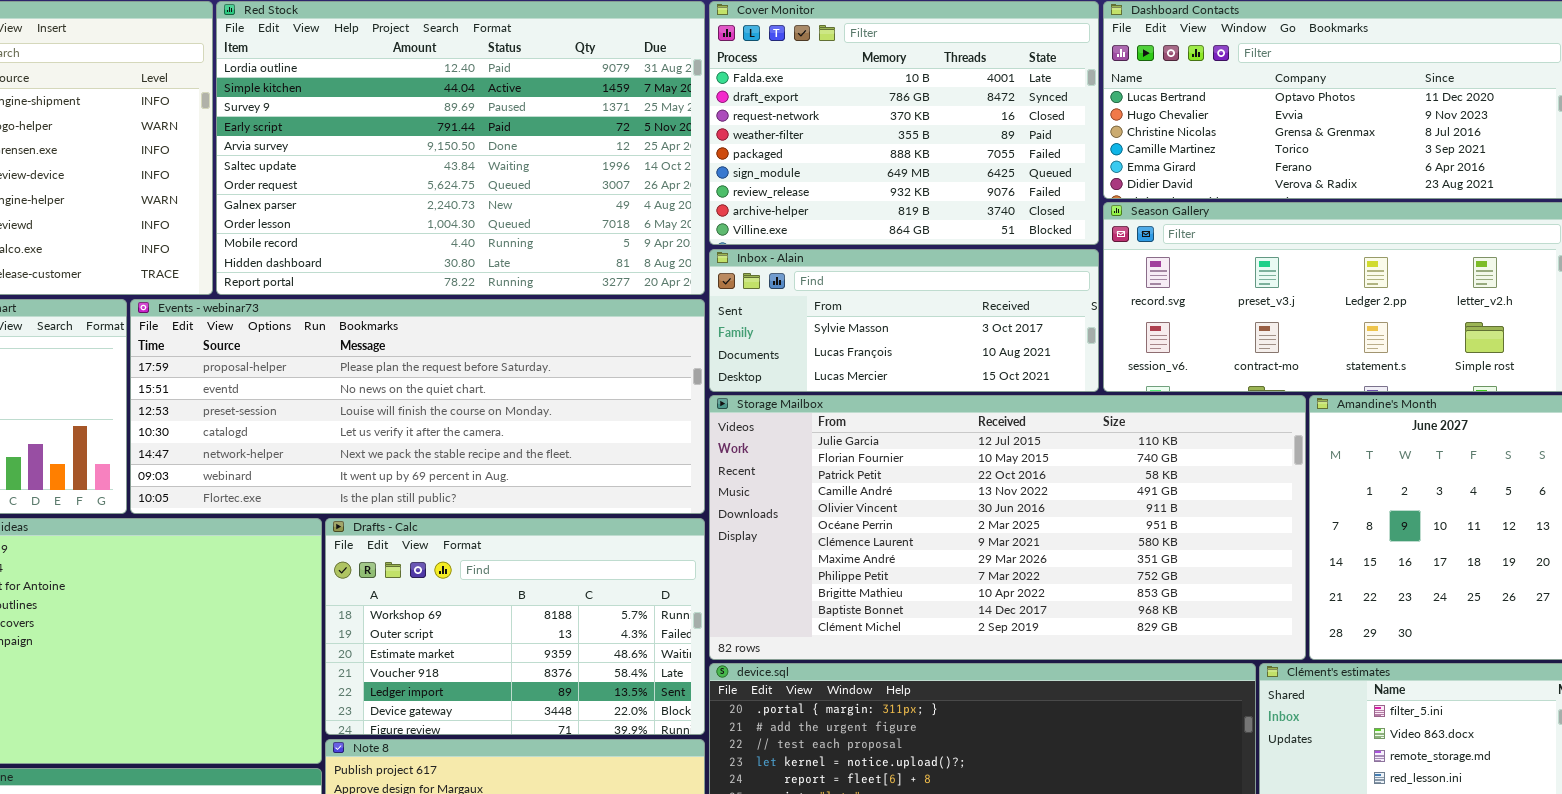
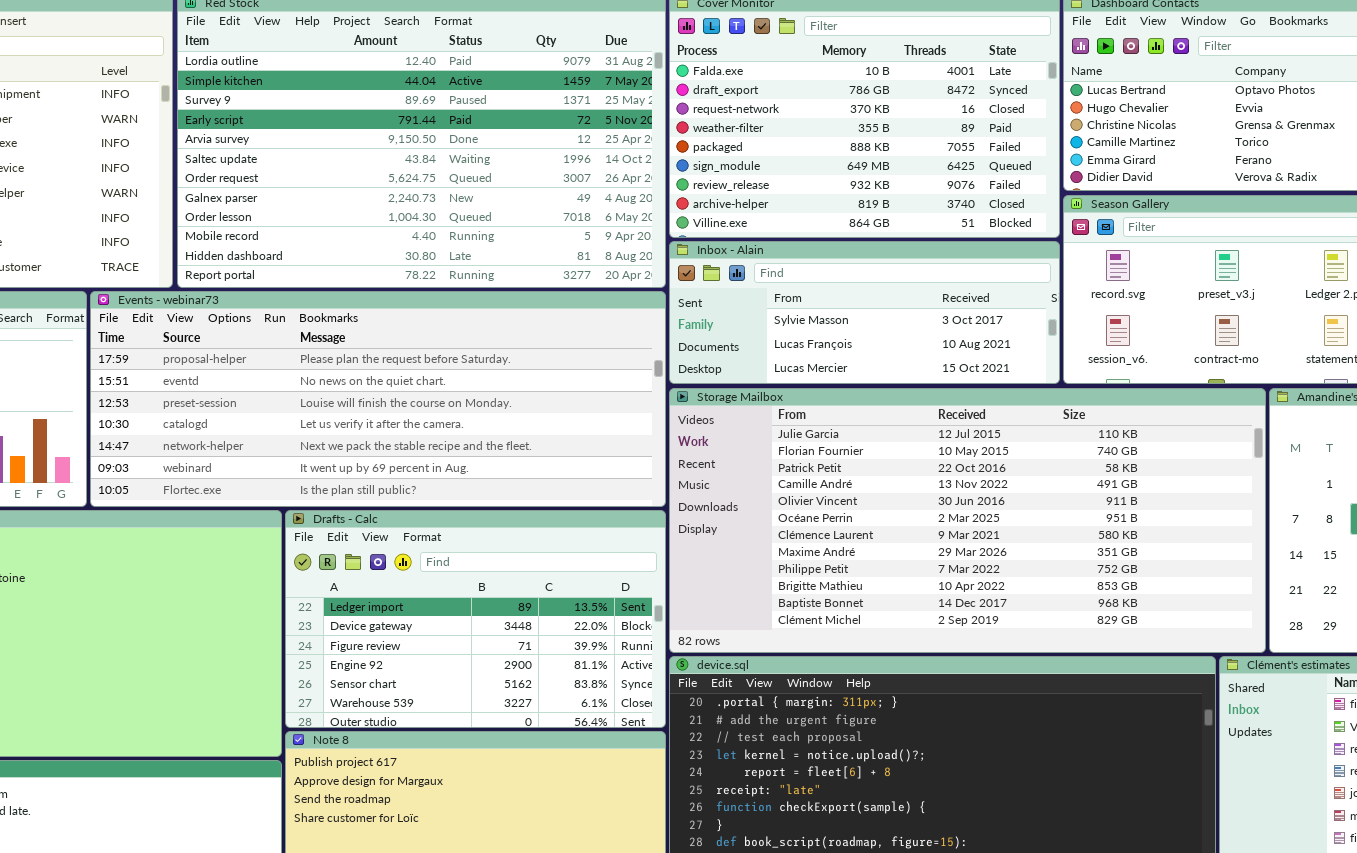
Drafts - Calc: [325,518,705,735] -> [285,510,666,728], scrolled down 4 rows

